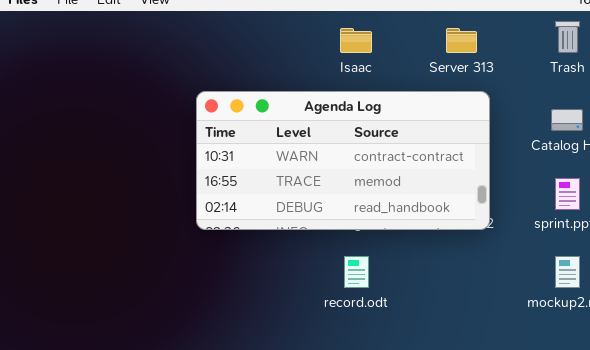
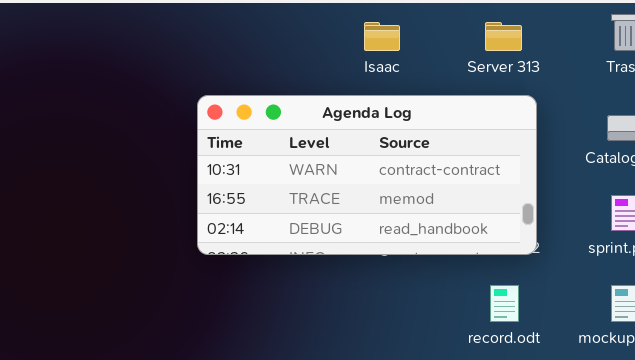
record.odt: [344,256,369,288] -> [490,285,519,322], moved

